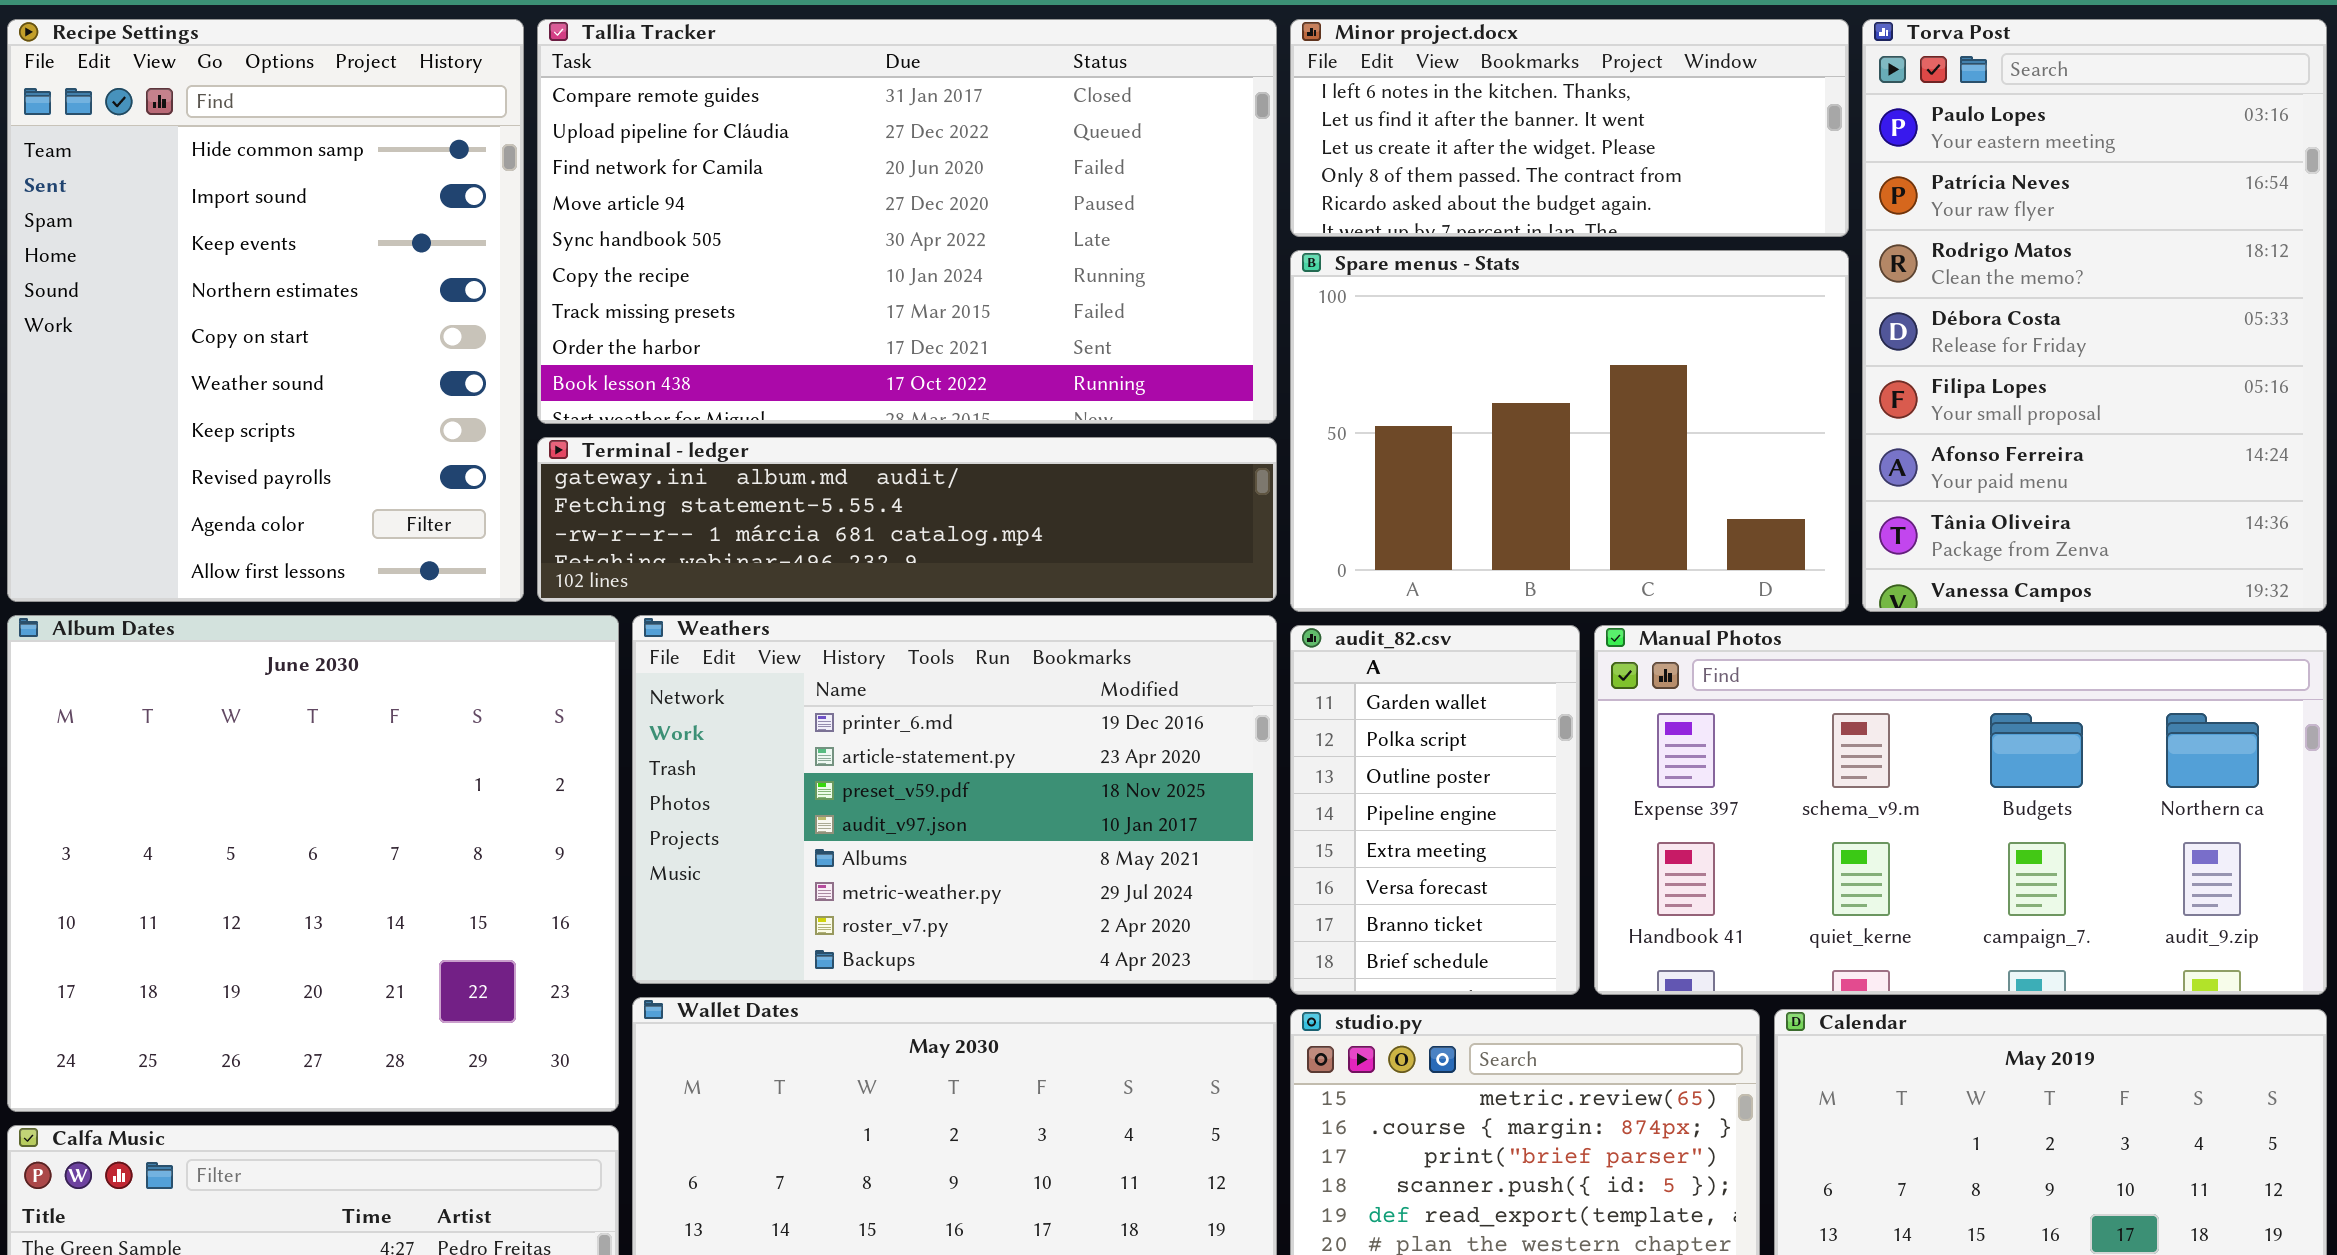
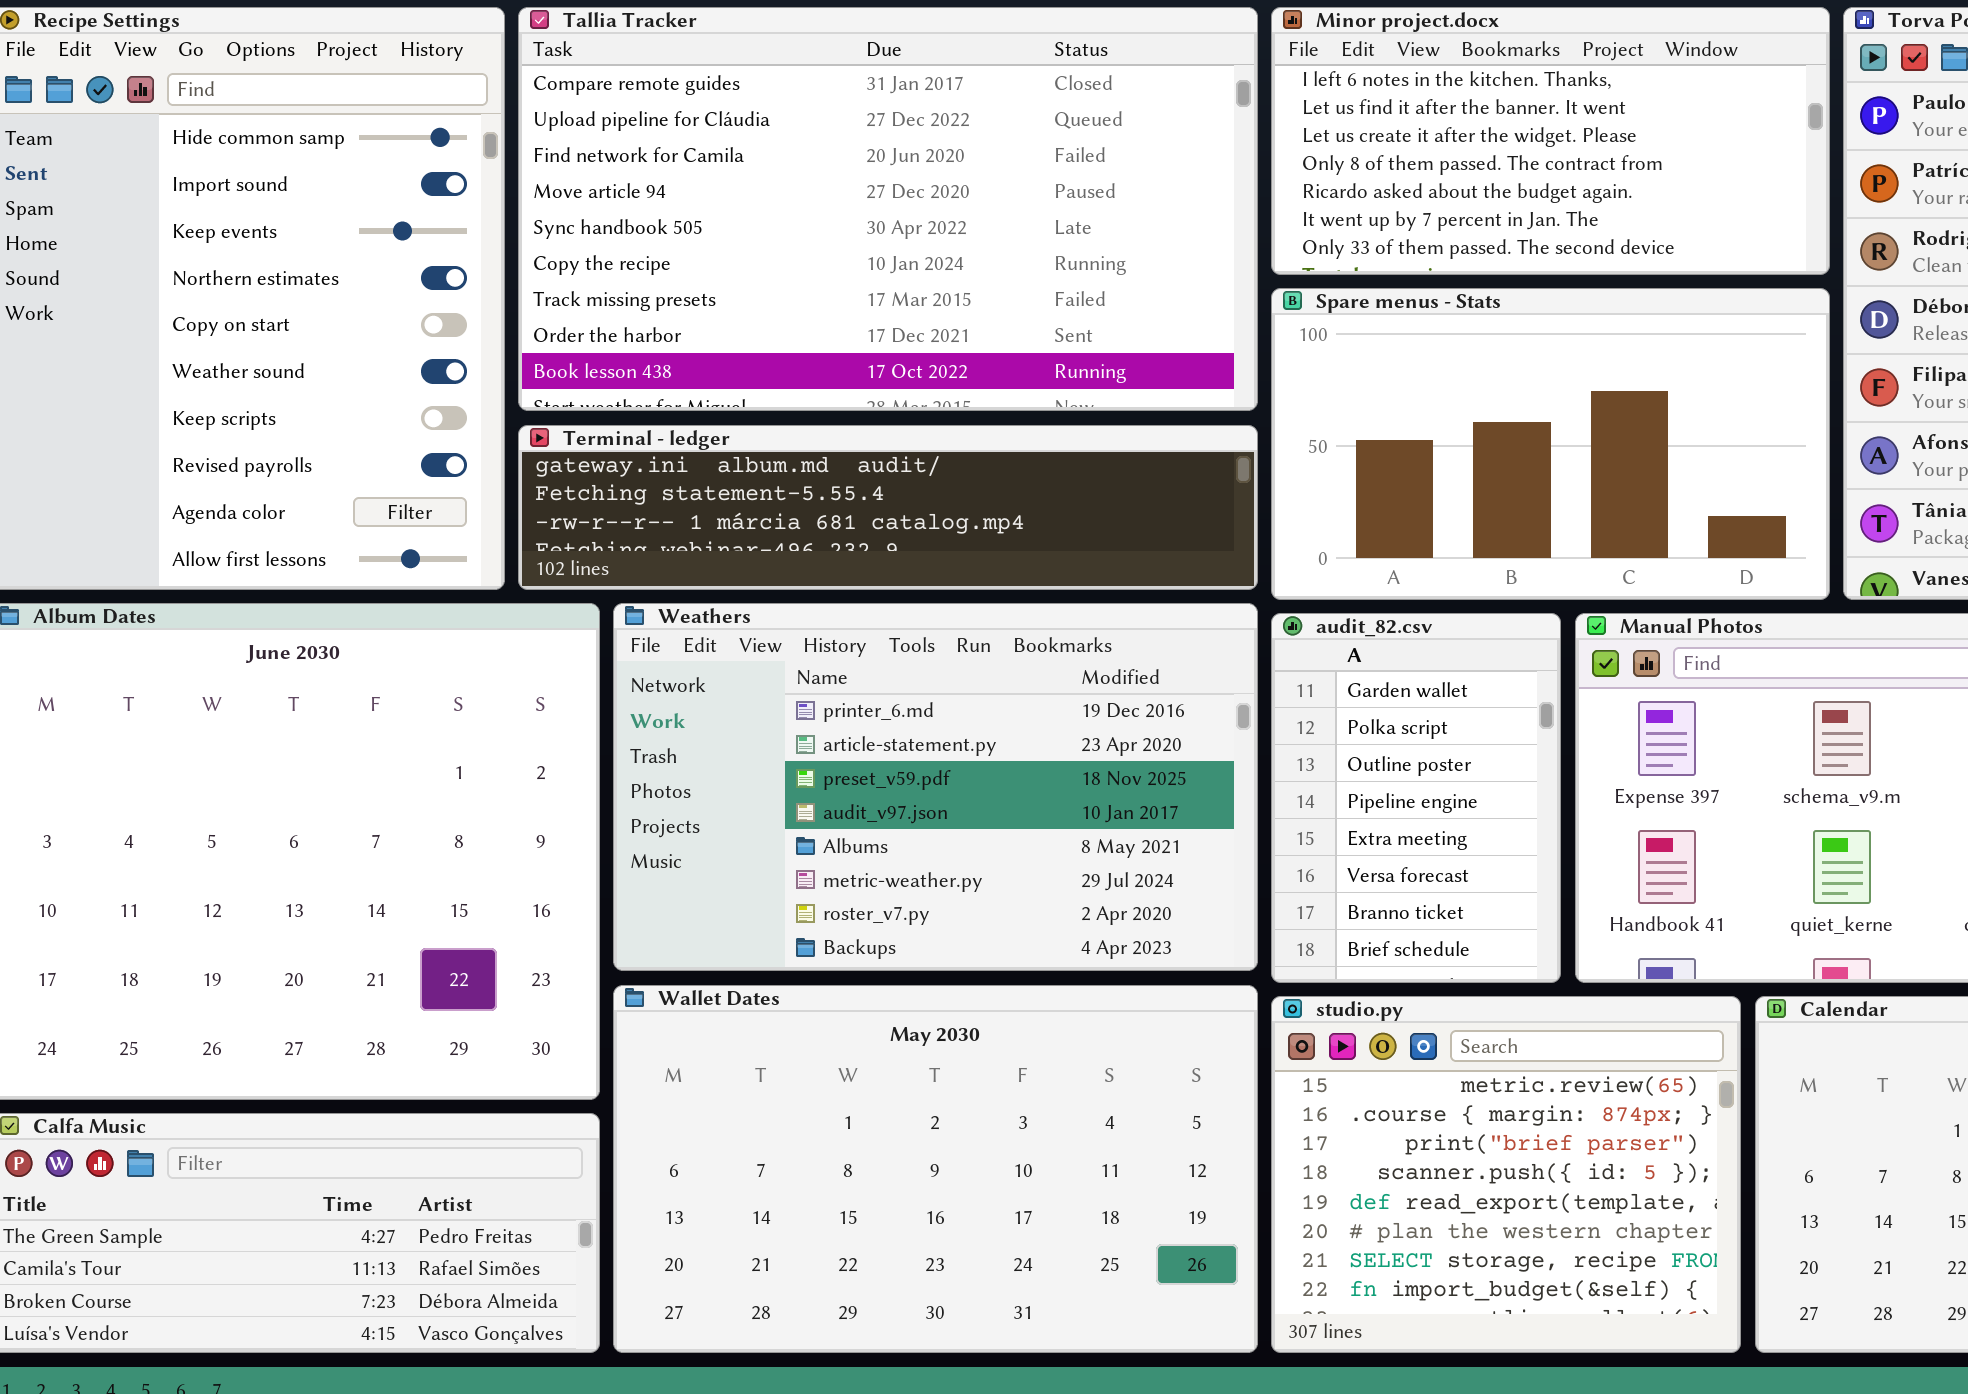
Minor project.docx: [1290,19,1849,237] -> [1271,7,1830,275], resized
Spare menus - Stats: [1290,250,1849,612] -> [1271,288,1830,600], resized

